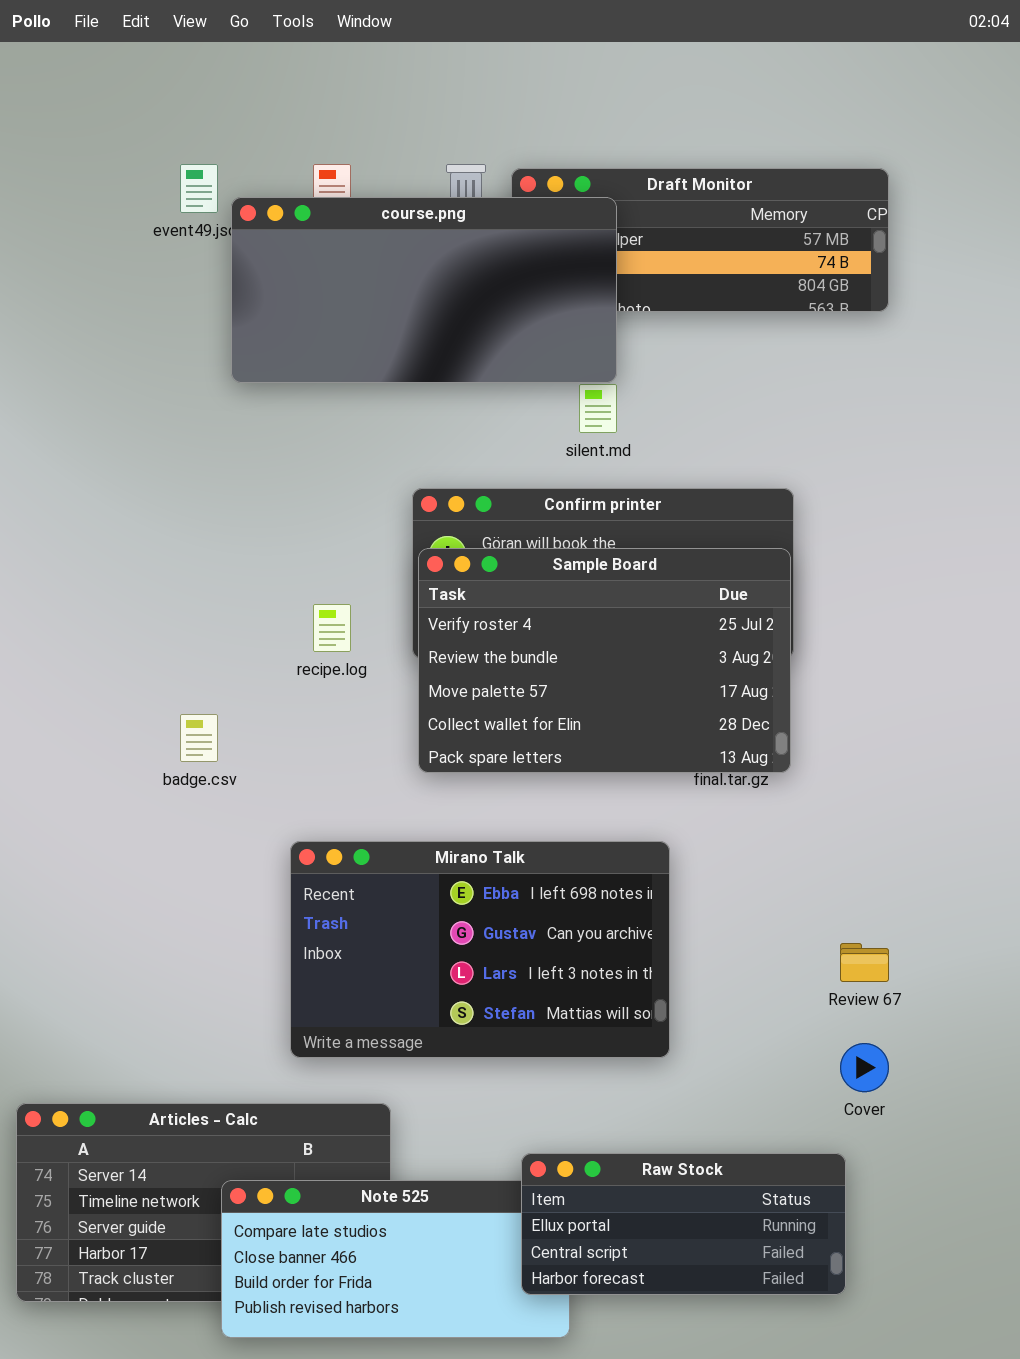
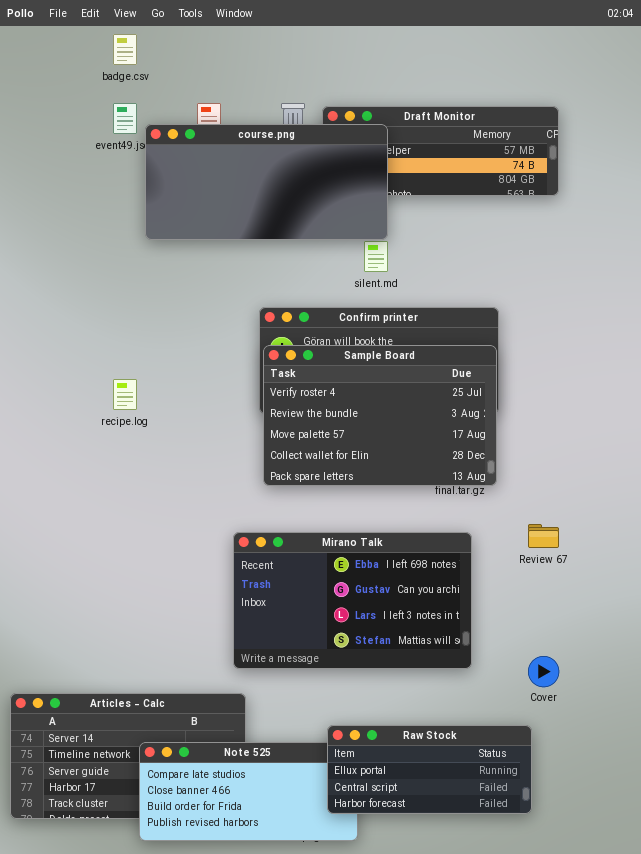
recipe.log: [313,604,351,652] -> [113,379,137,410], moved
badge.csv: [180,714,218,762] -> [113,34,137,65], moved
Mirano Talk: [290,841,670,1058] -> [233,532,472,669], moved
Review 67: [840,943,889,982] -> [528,524,559,548], moved

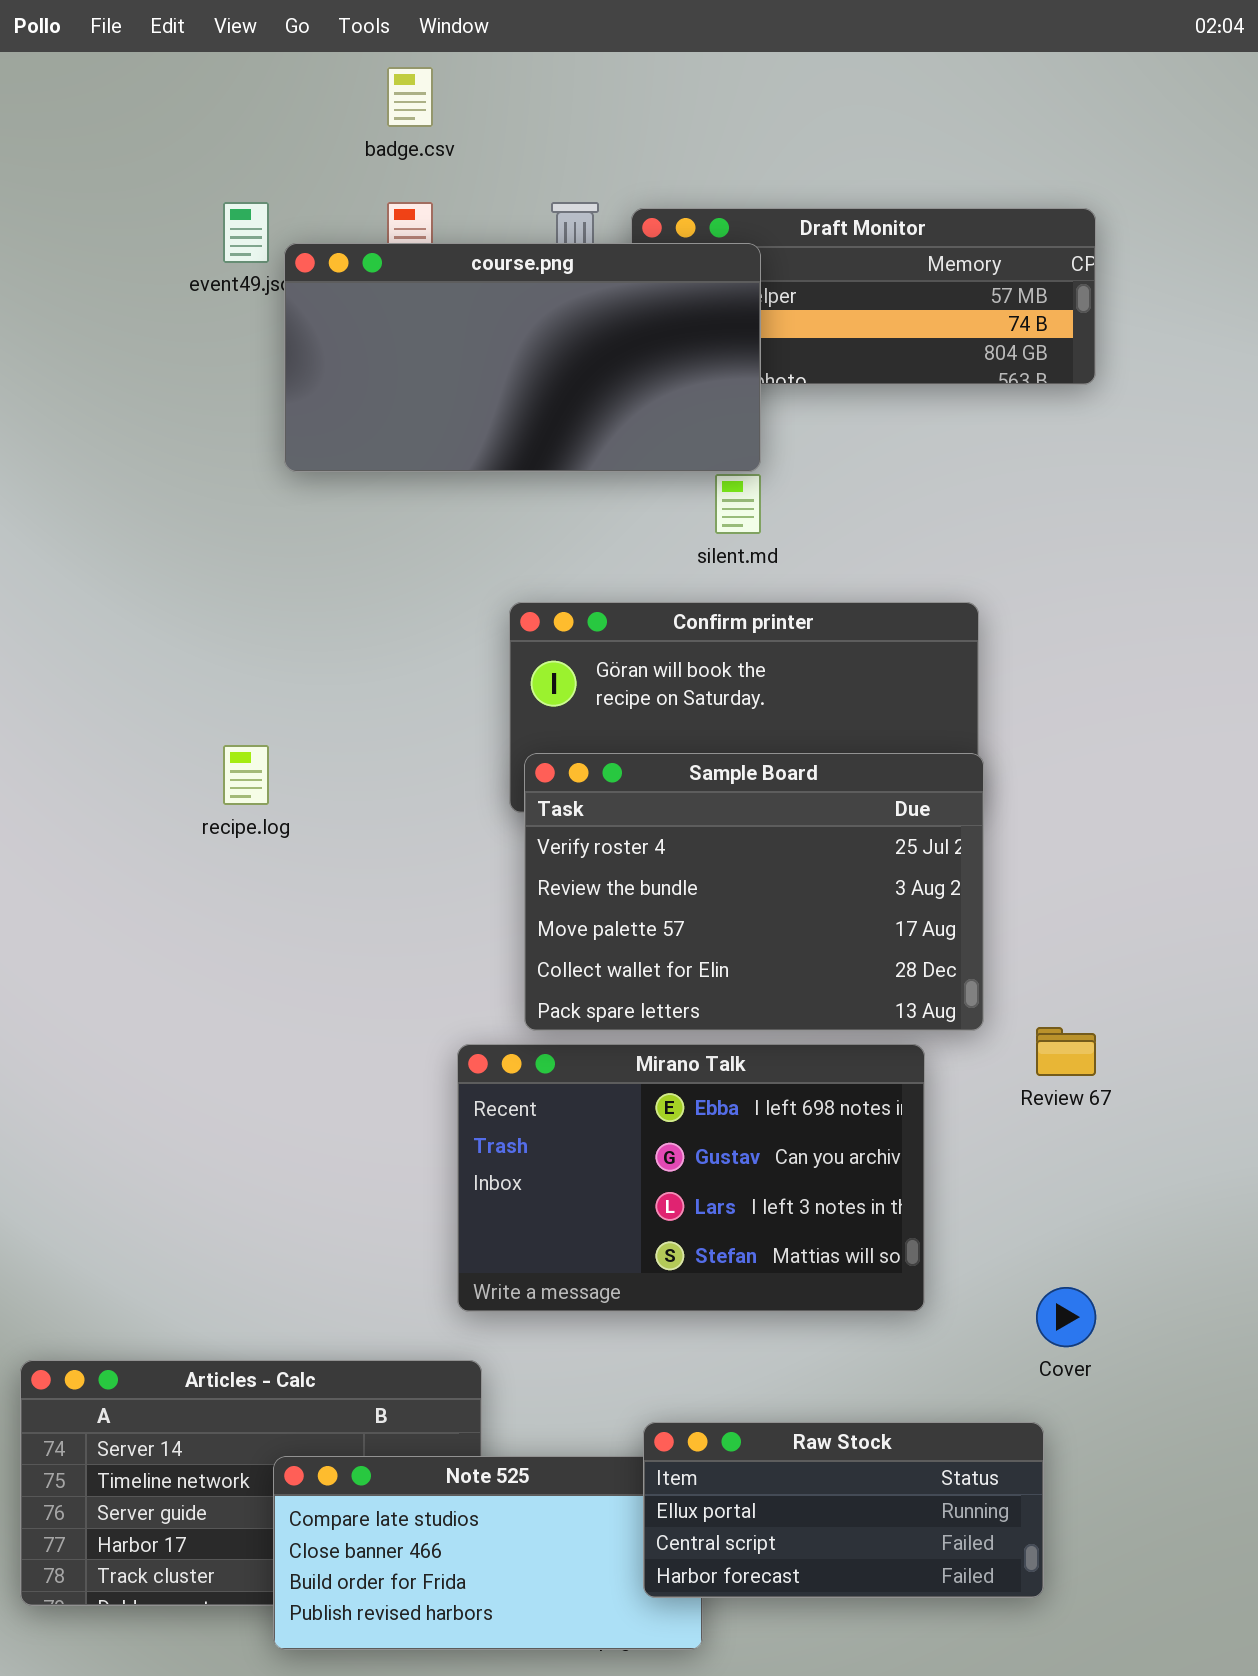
badge.csv: [113,34,137,65] -> [387,67,433,127], moved
Sample Board: [263,345,497,486] -> [524,753,984,1031], moved

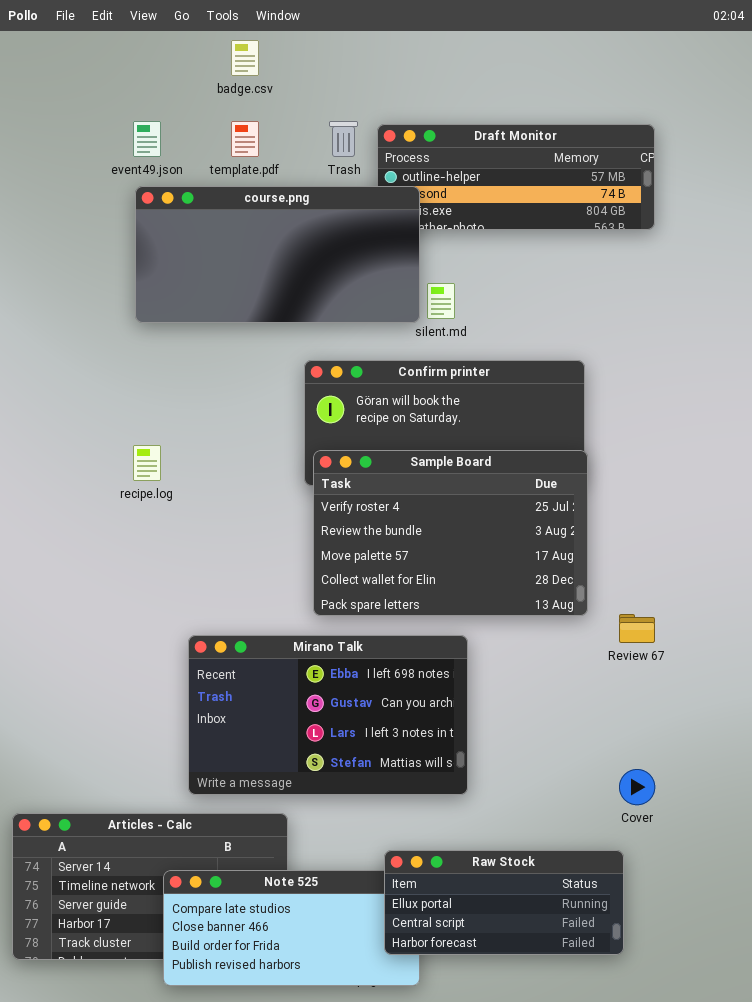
course.png: [284,243,761,472] -> [135,186,420,323], moved
Mirano Talk: [457,1044,925,1312] -> [188,635,468,795], moved

